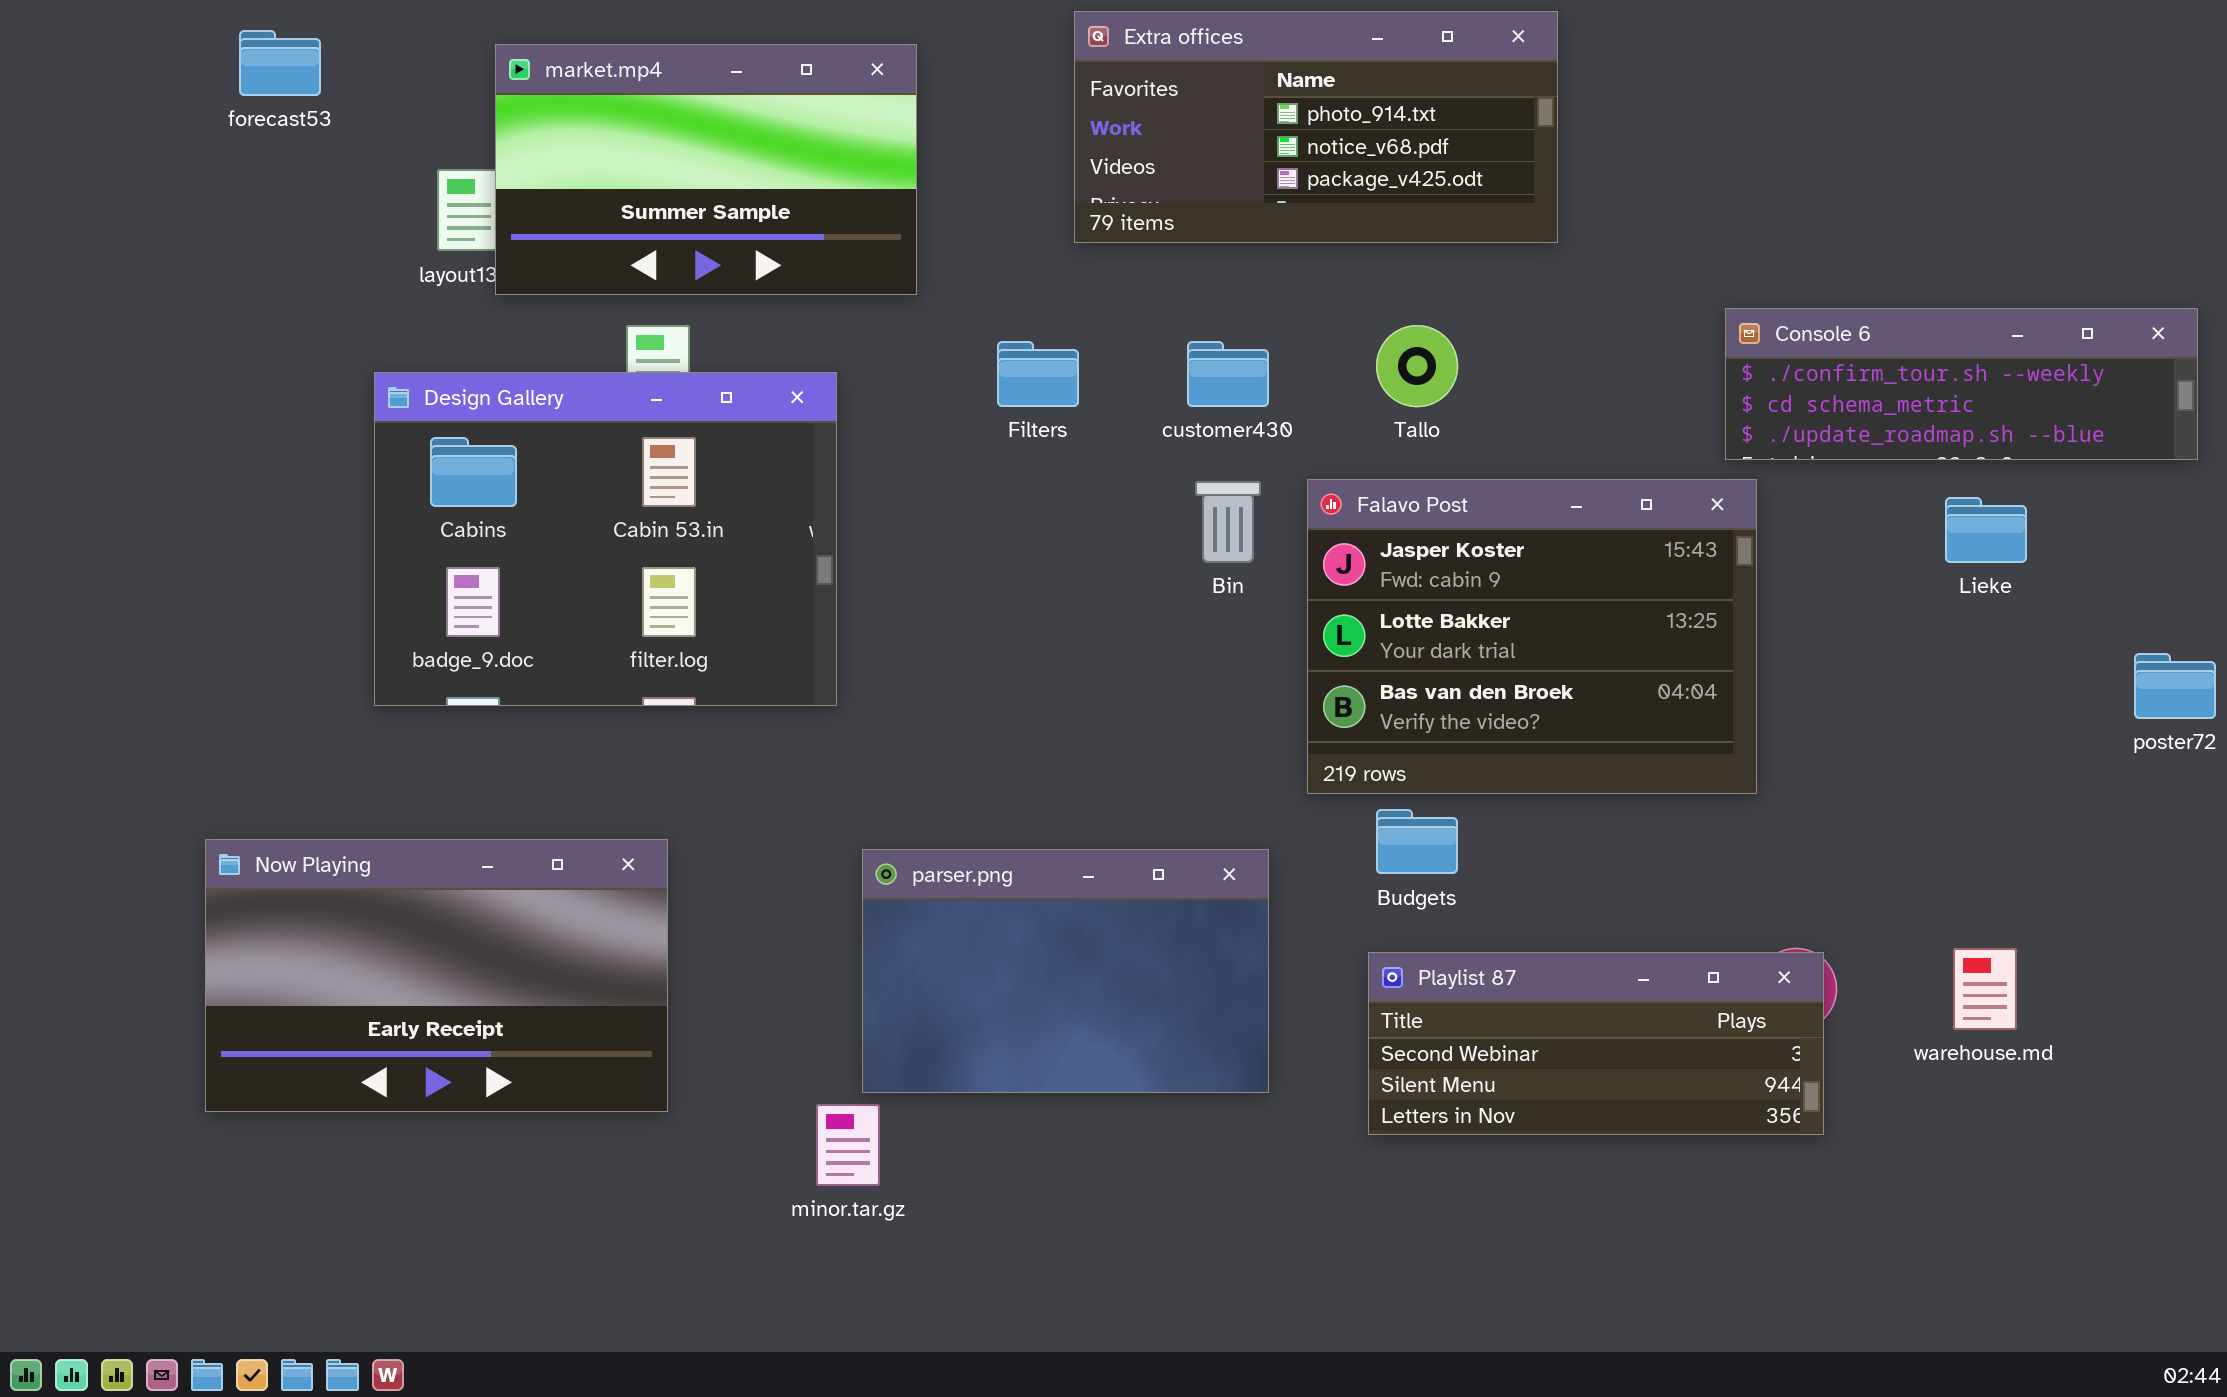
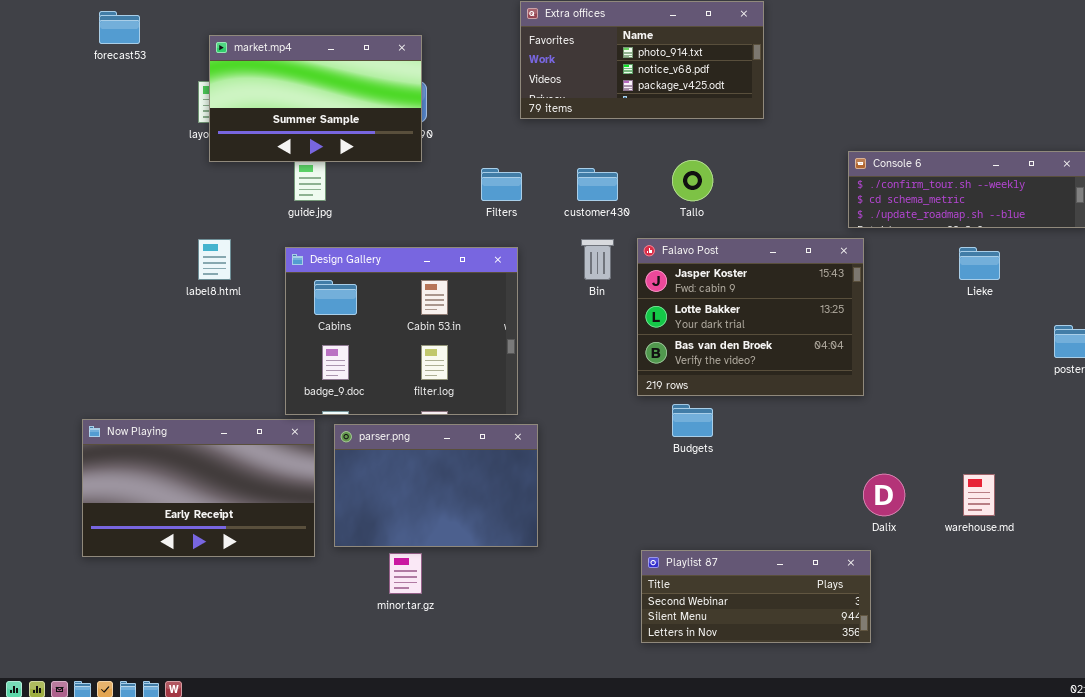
market.mp4: [495,44,917,295] -> [209,35,422,162], moved
Design Gallery: [374,372,837,706] -> [285,247,518,415], moved
parser.png: [862,849,1269,1093] -> [334,424,538,547], moved
Playlist 87: [1368,952,1824,1135] -> [641,550,871,643], moved

